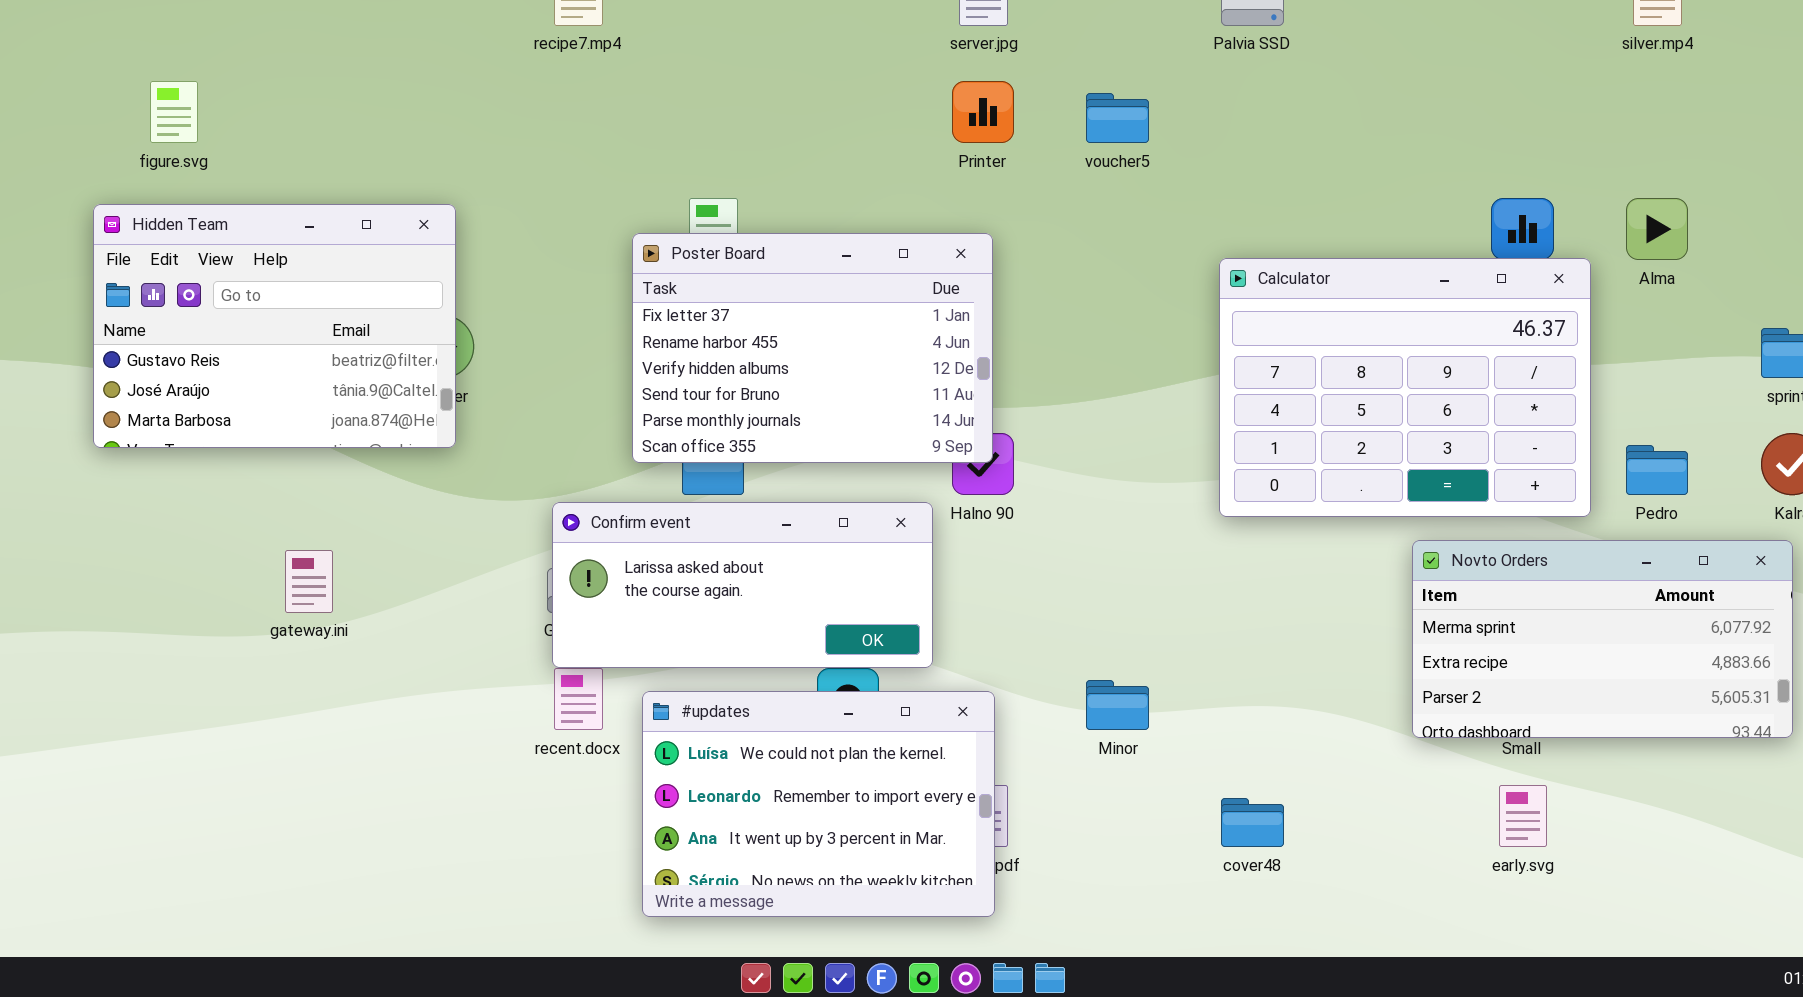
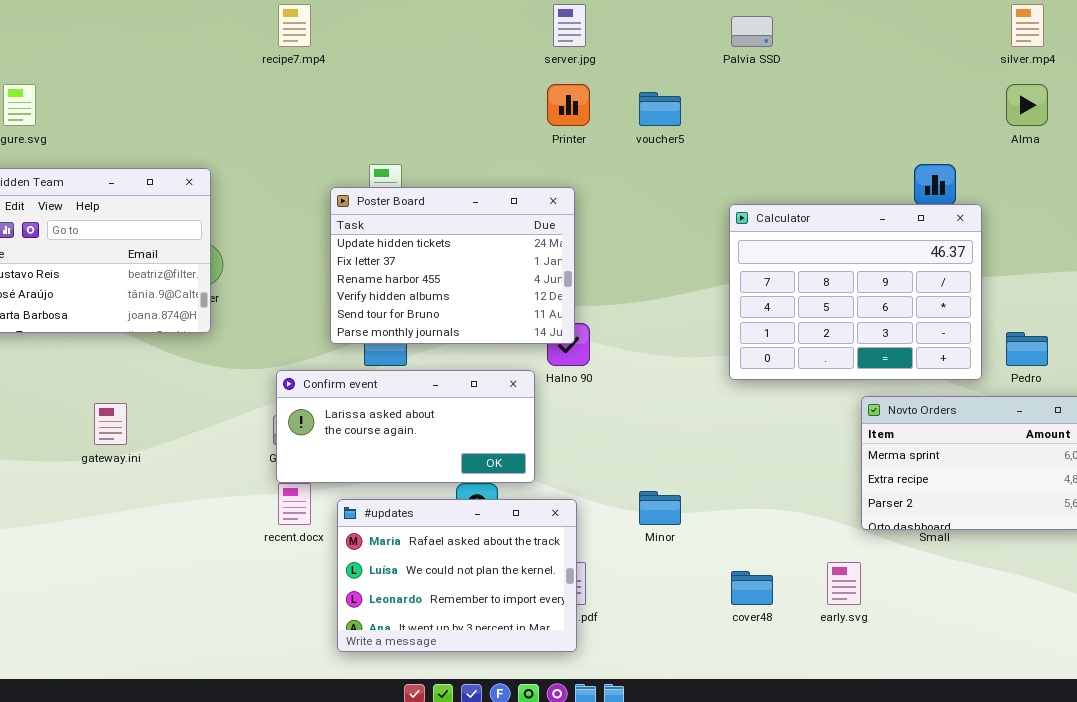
Alma: [1626,198,1688,260] -> [1006,84,1048,126], moved
Poster Board: [632,233,993,463] -> [330,187,575,344], scrolled up 1 row
#updates: [642,691,995,917] -> [337,499,577,652], scrolled up 1 row
early.svg: [1499,785,1547,847] -> [827,562,861,605], moved

